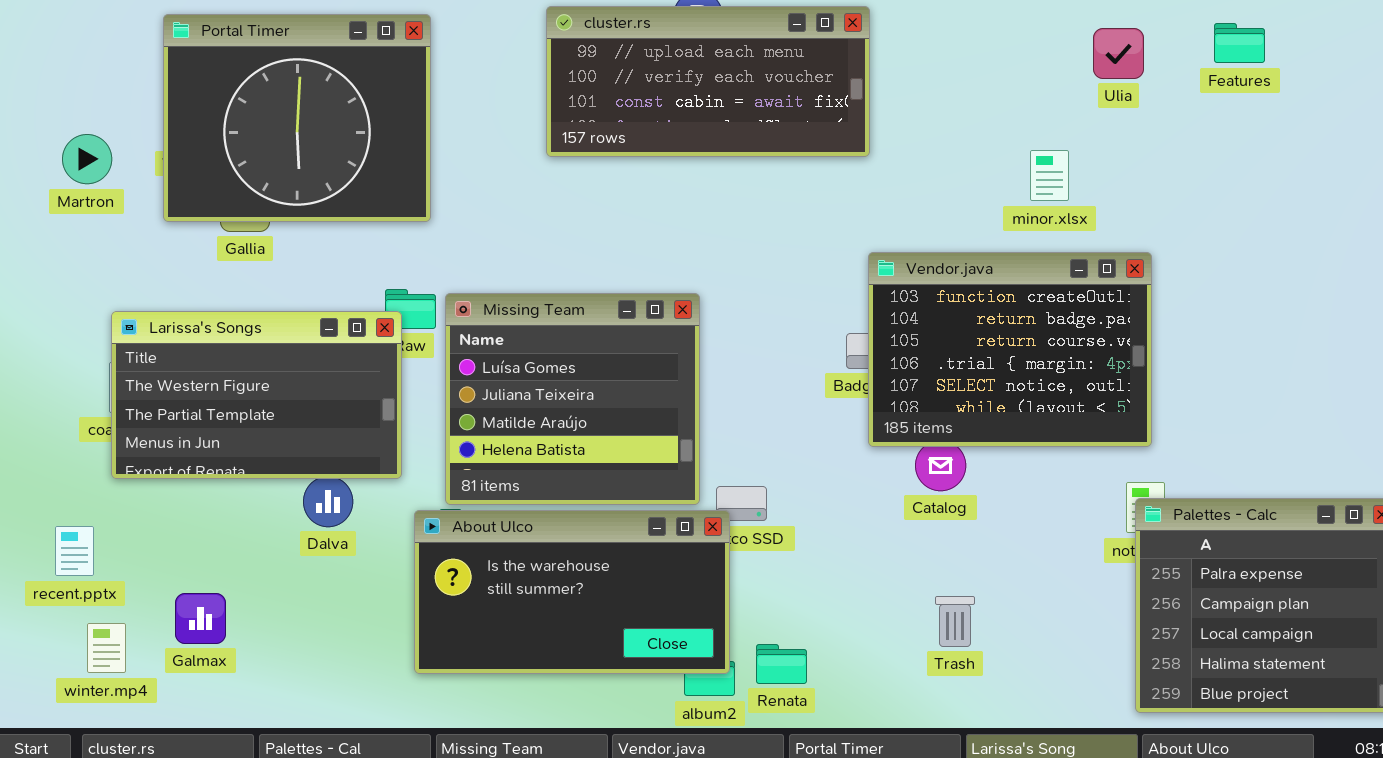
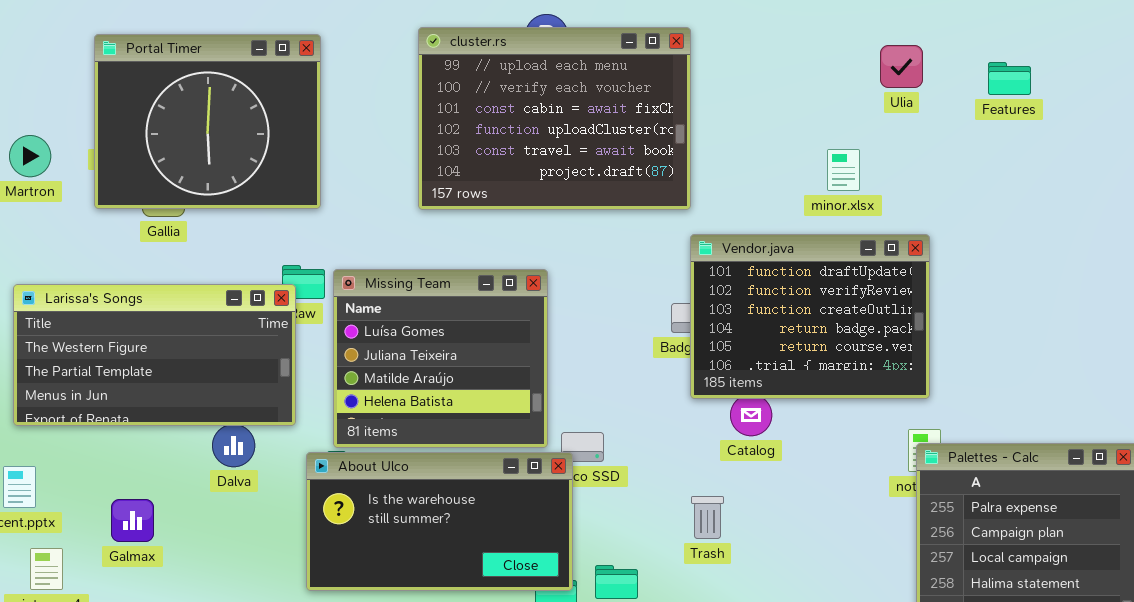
cluster.rs: [546,6,870,157] -> [418,27,691,210], resized
Features: [1214,23,1265,63] -> [988,62,1031,95], moved
Vendor.java: [868,252,1152,447] -> [690,234,930,399], scrolled up 2 rows
Larissa's Songs: [111,311,402,479] -> [13,284,296,426], resized
Galmax: [175,593,226,644] -> [111,499,154,542], moved
Trash: [935,596,975,647] -> [691,496,724,539], moved

